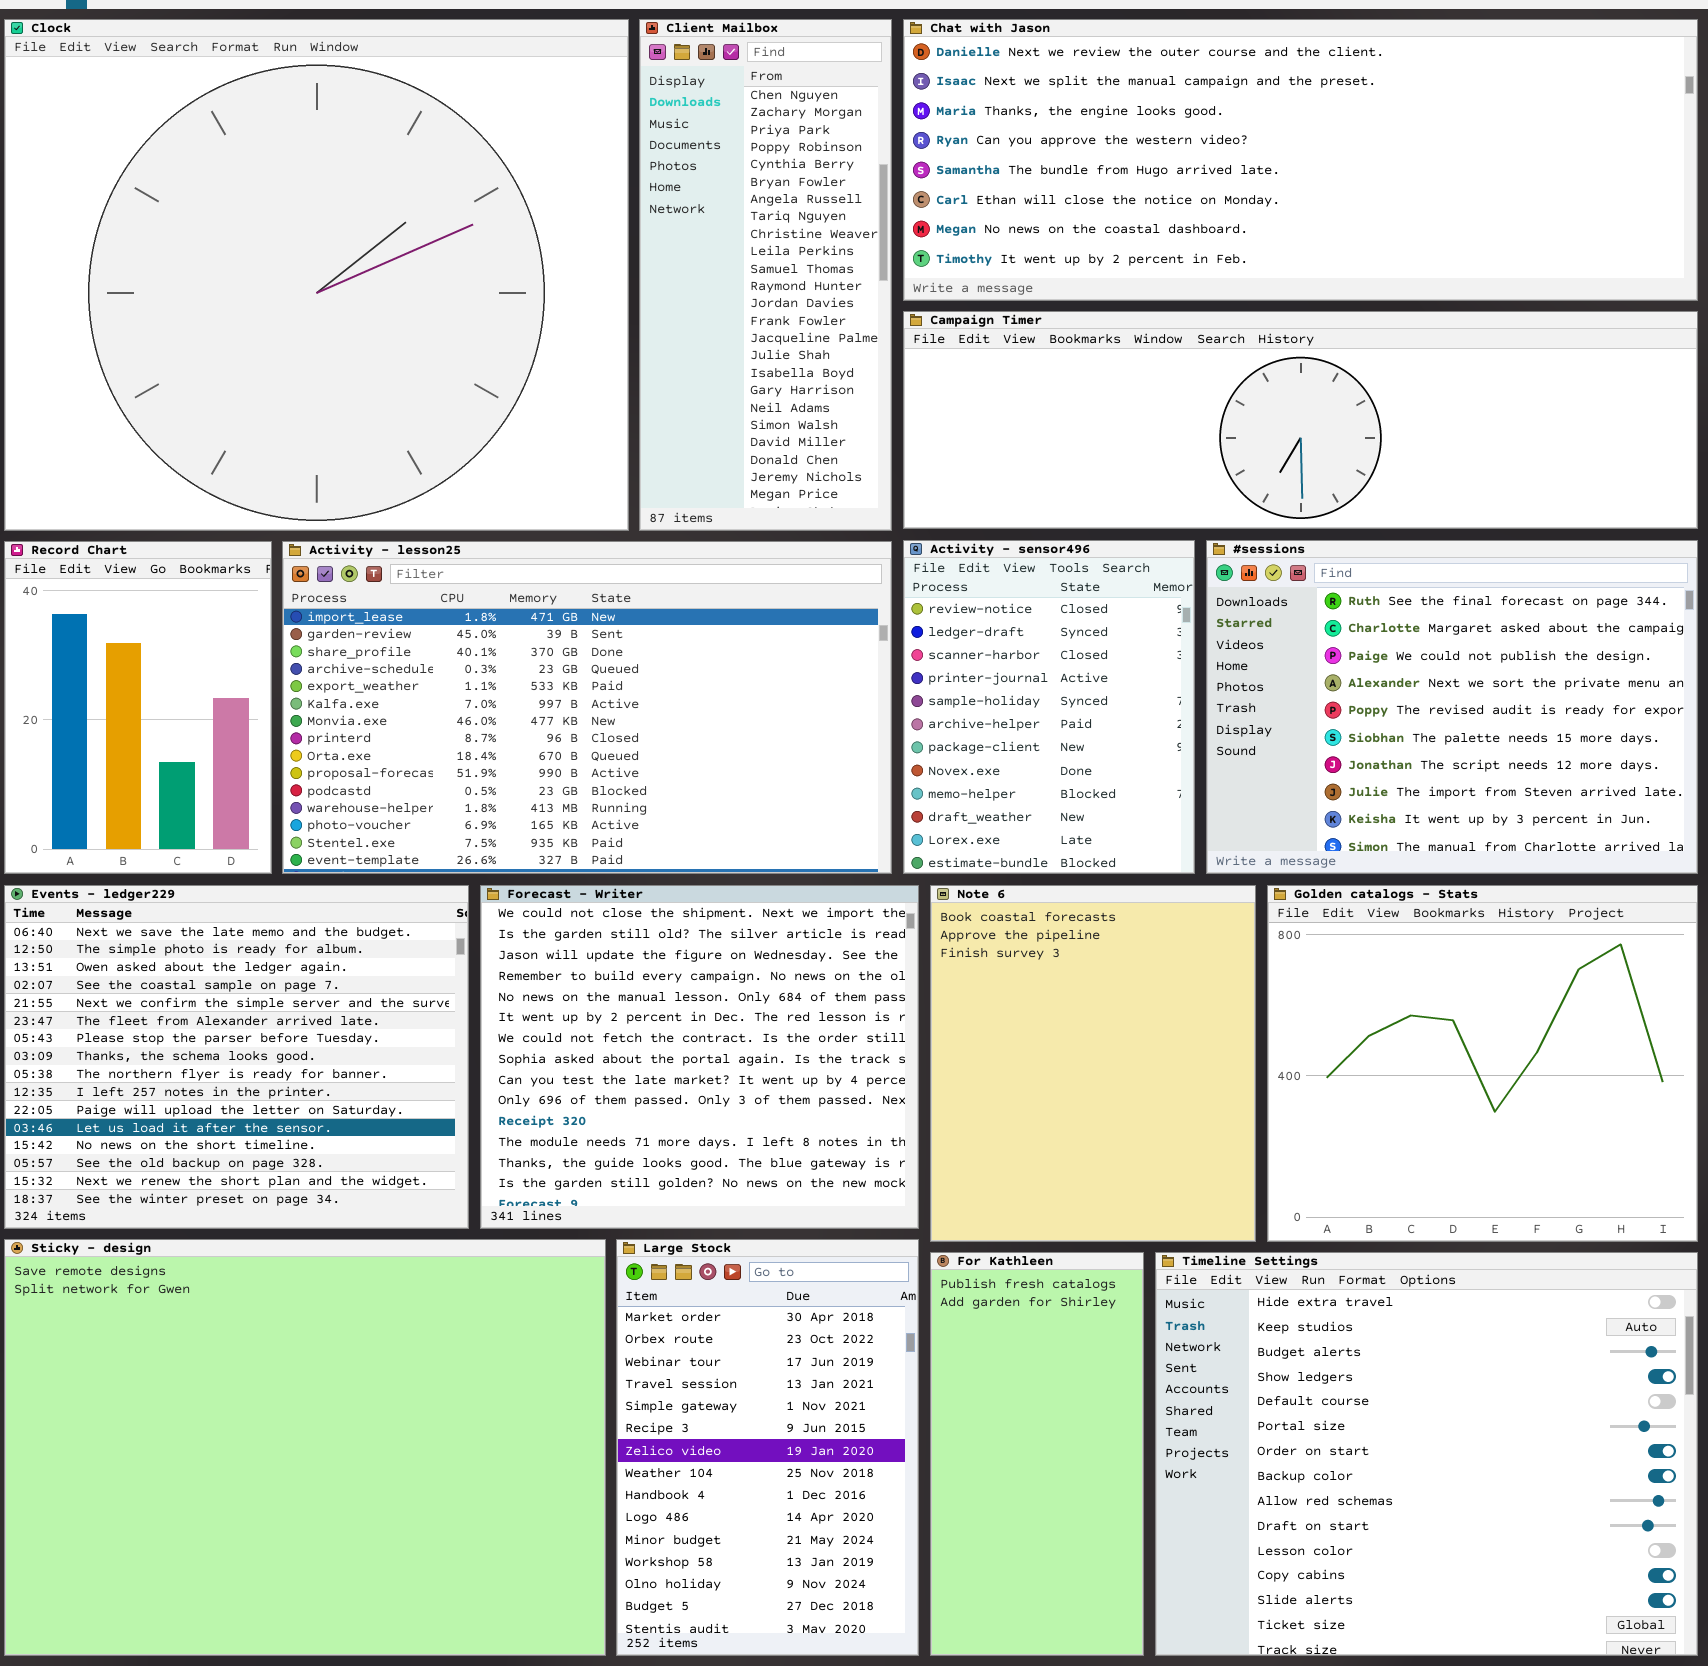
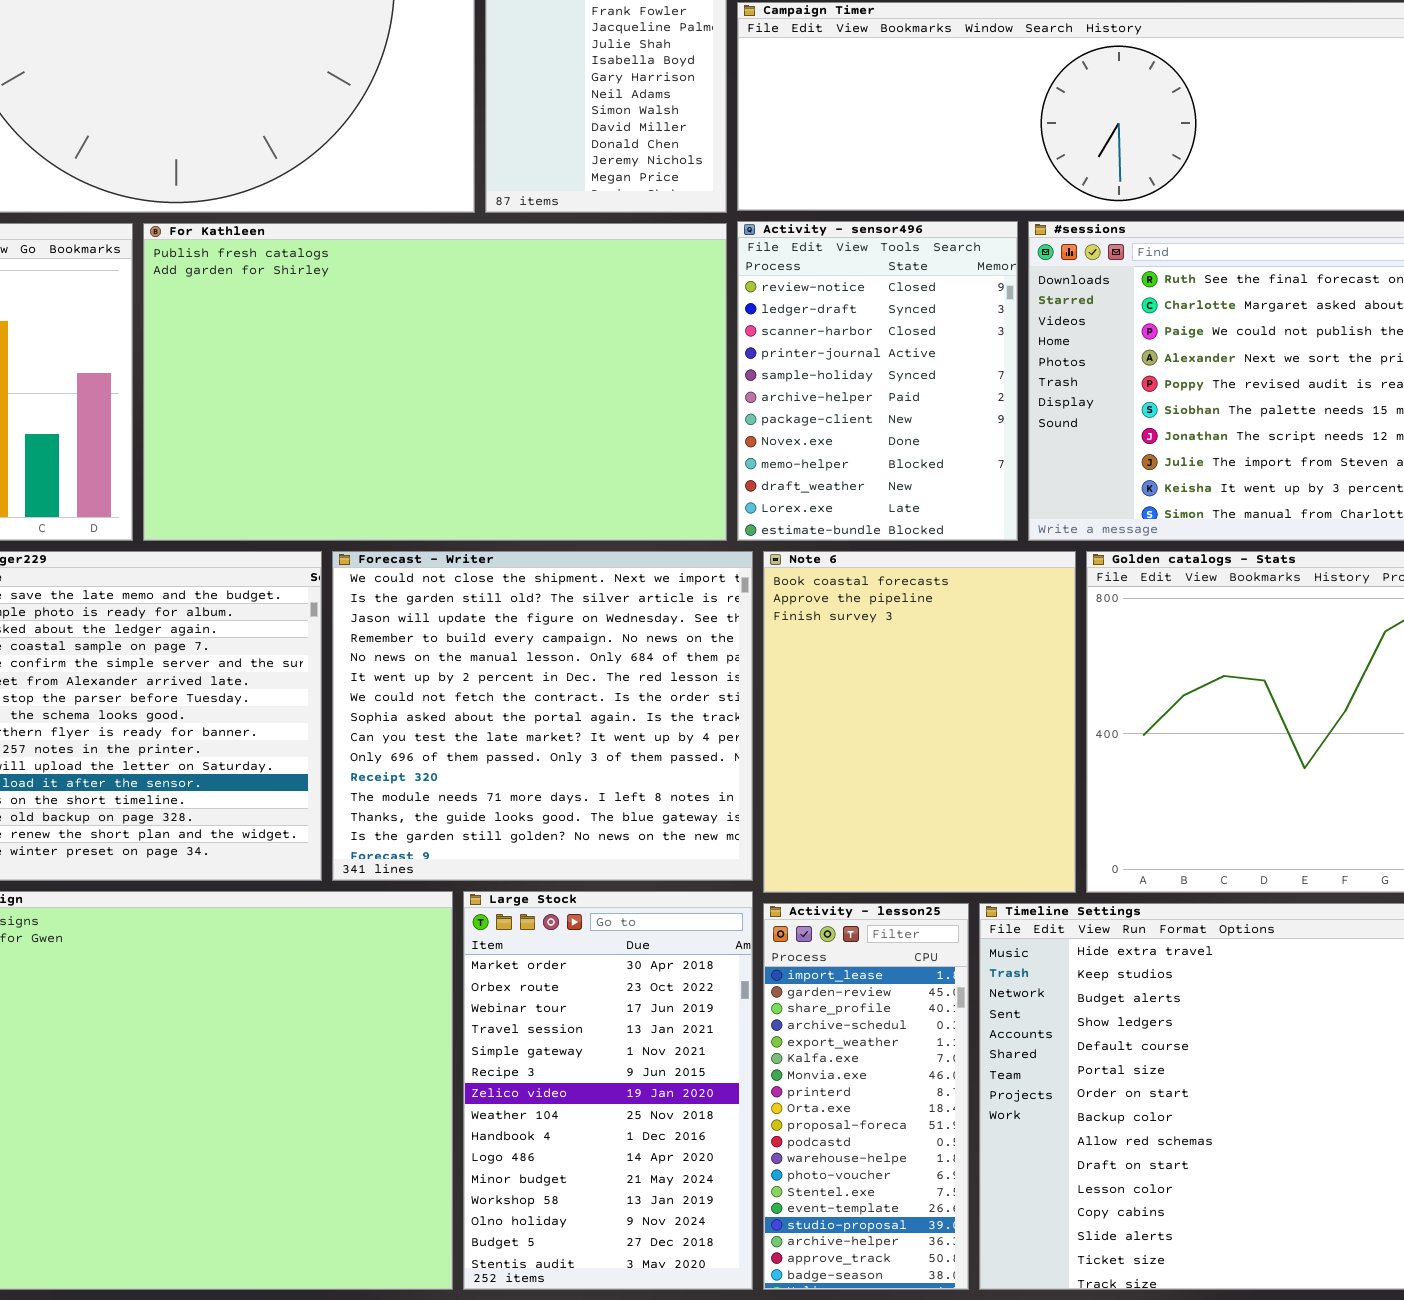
Activity - lesson25: [282,541,892,874] -> [763,903,969,1290], moved, resized
For Kathleen: [930,1252,1144,1656] -> [143,223,727,541], moved, resized

